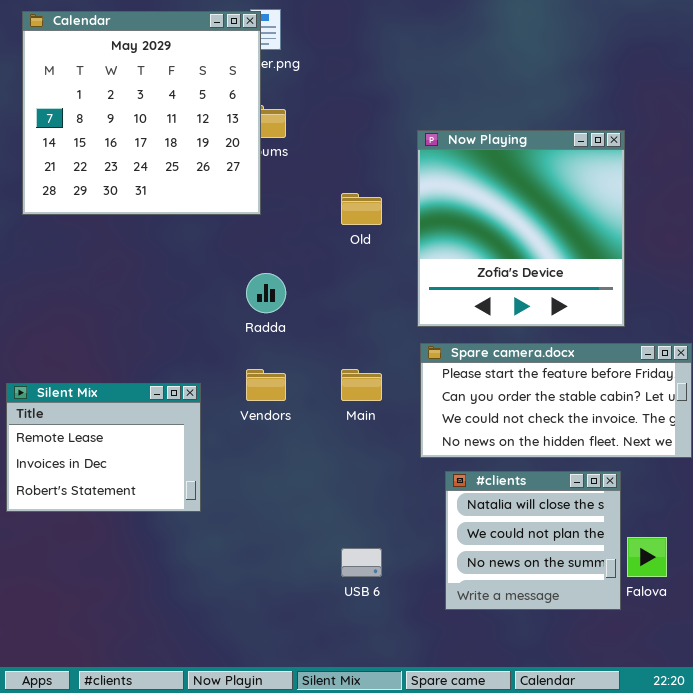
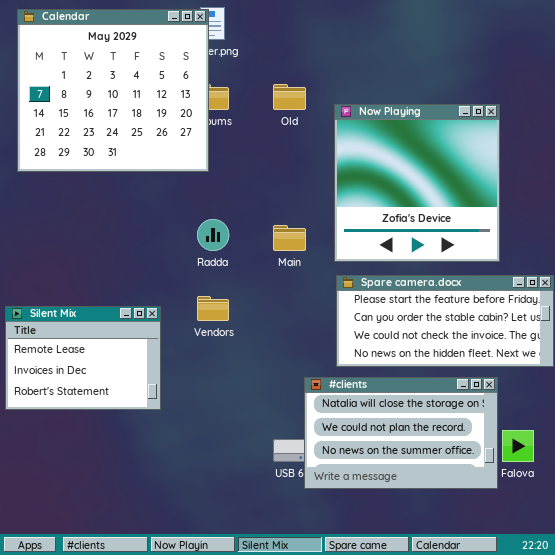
Old: [341,193,382,225] -> [273,84,306,110], moved
Main: [341,369,382,401] -> [273,225,306,251], moved
#clients: [445,471,621,610] -> [304,377,498,489], resized

